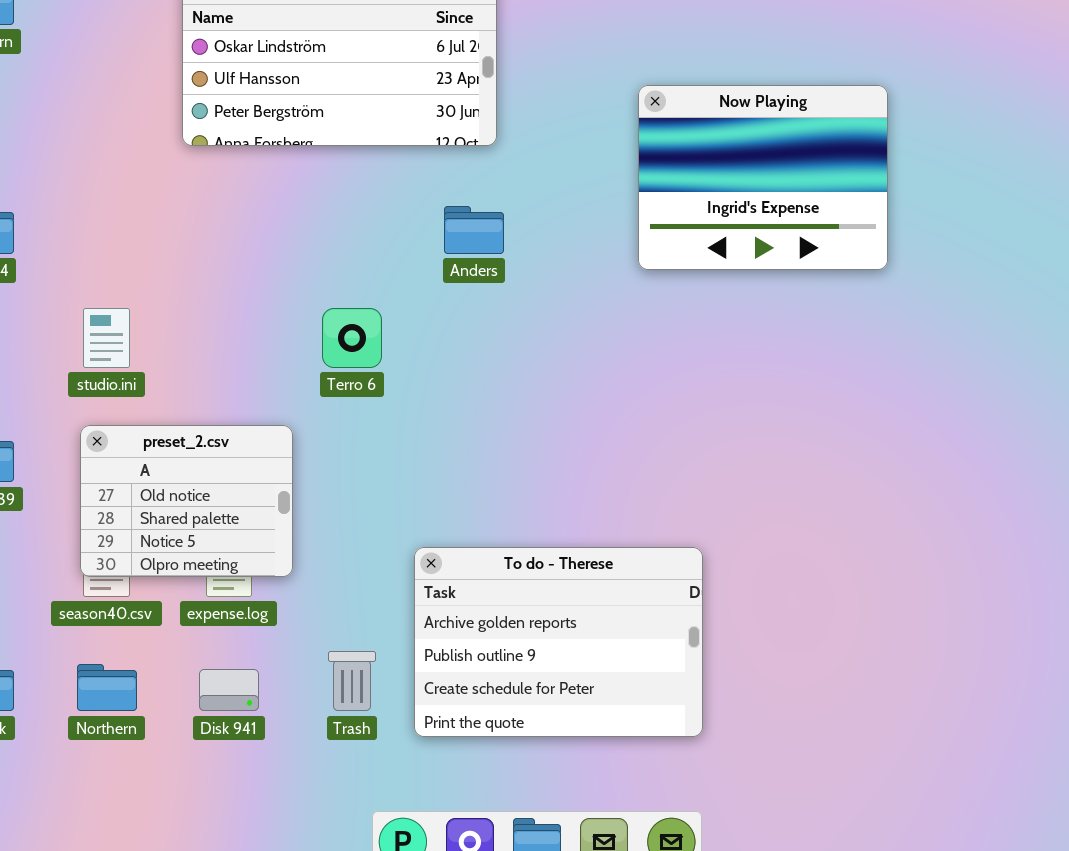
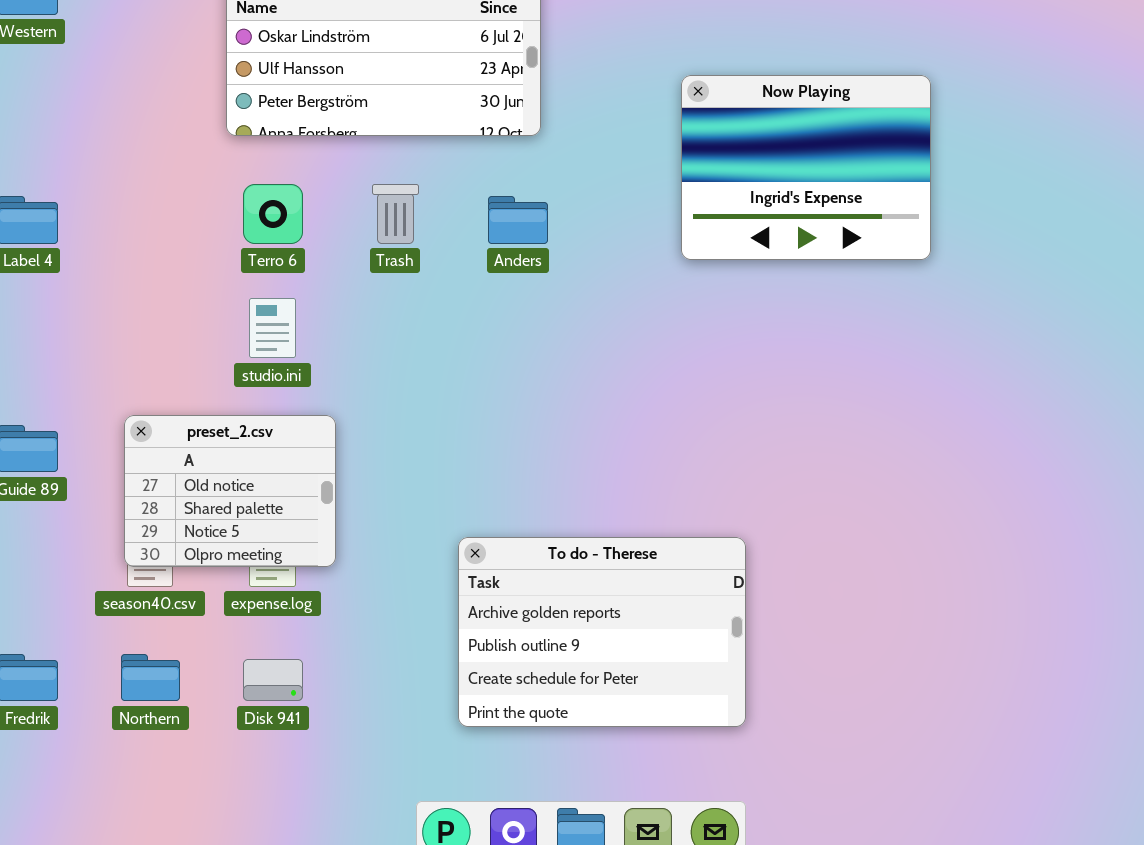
studio.ini: [83,308,130,368] -> [249,298,296,358], moved
Terro 6: [322,308,382,368] -> [243,184,303,244], moved
Trash: [328,651,376,711] -> [372,184,419,244], moved

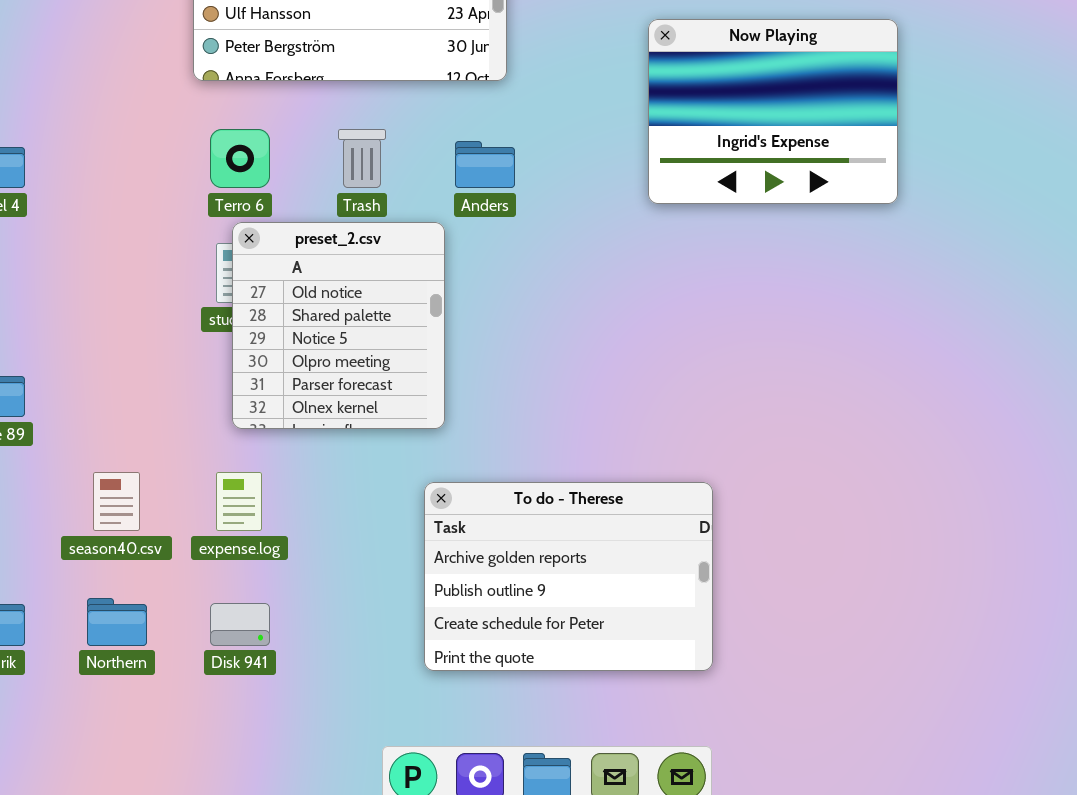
preset_2.csv: [124,415,336,567] -> [232,222,445,429], moved, resized

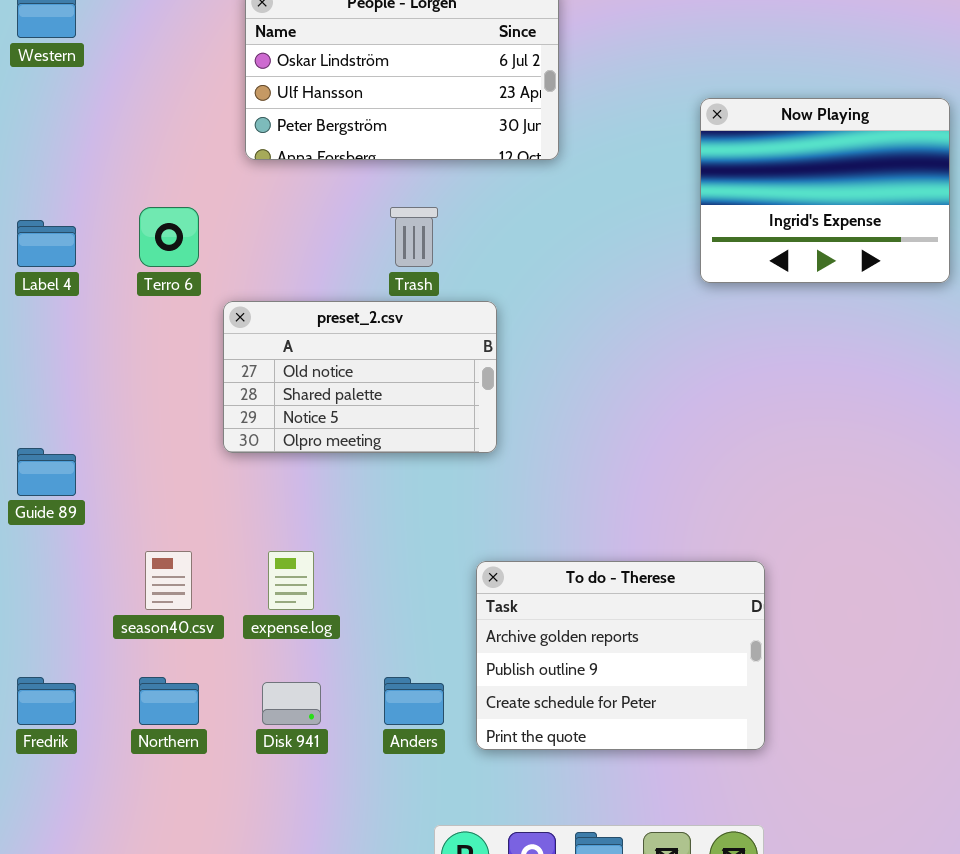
Terro 6: [210,129,270,188] -> [139,207,199,267], moved
Anders: [455,141,515,188] -> [384,677,444,725], moved
preset_2.csv: [232,222,445,429] -> [223,301,497,453], resized

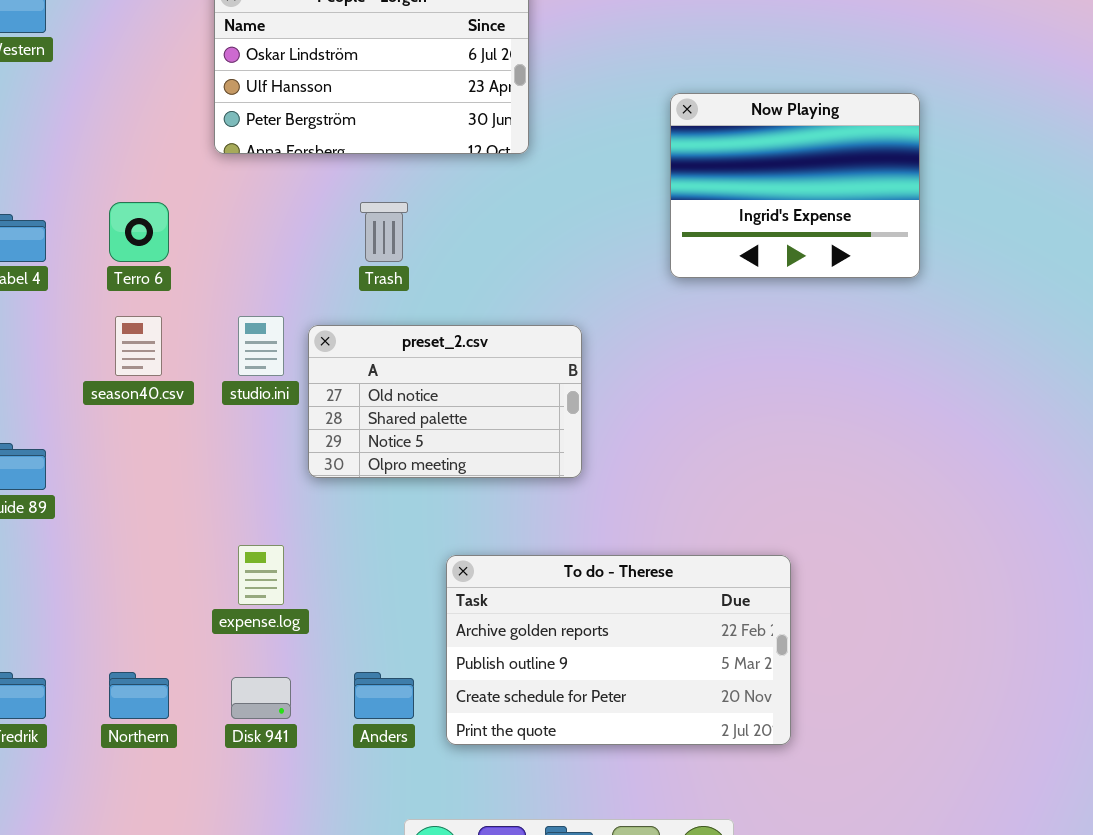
preset_2.csv: [223,301,497,453] -> [308,325,582,478], moved
season40.csv: [145,551,192,610] -> [115,316,162,376], moved
To do - Therese: [476,561,765,750] -> [446,555,791,745], resized

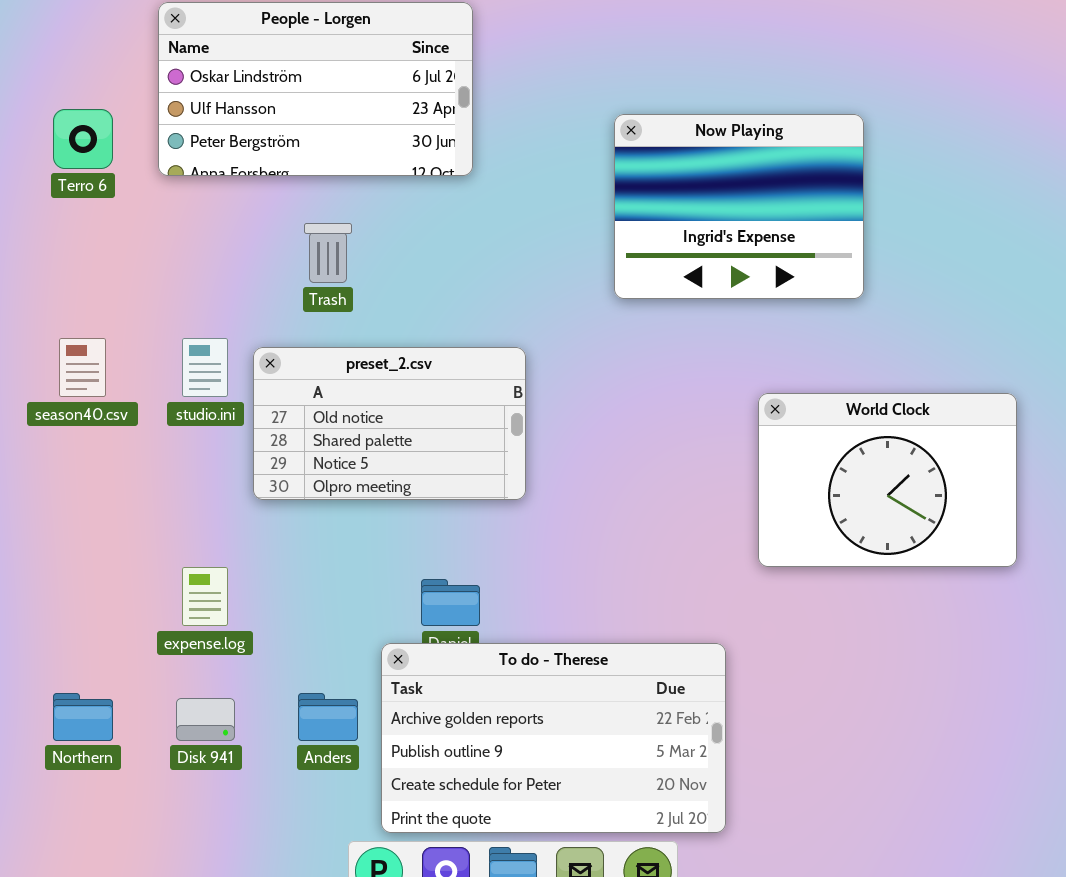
Terro 6: [109,202,169,262] -> [53,109,113,169], moved
World Clock: none -> [758,393,1017,567], opened
To do - Therese: [446,555,791,745] -> [381,643,726,833], moved

